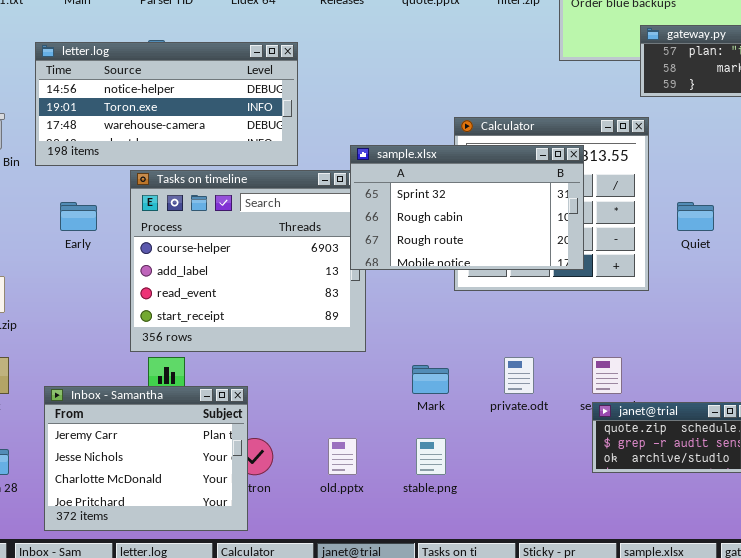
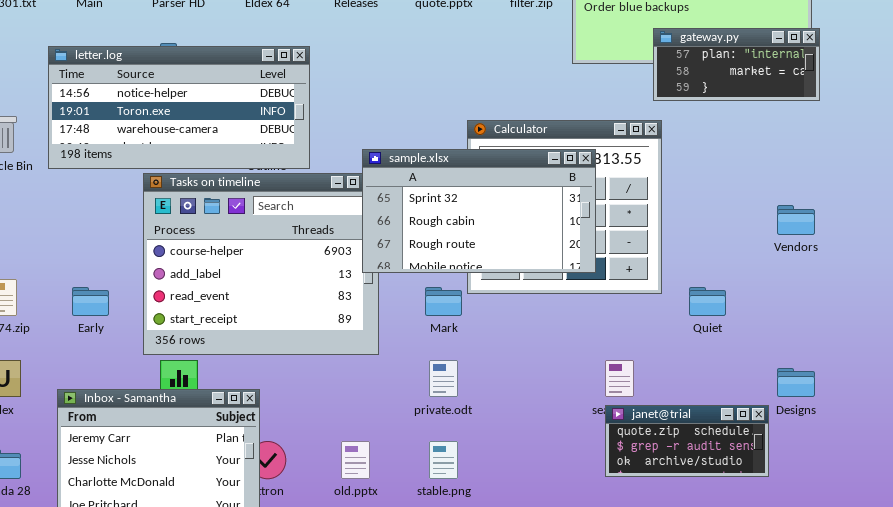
Early: [60,202,97,231] -> [72,287,109,316], moved
Quiet: [677,202,714,231] -> [689,287,726,316], moved
private.odt: [504,357,534,394] -> [429,360,458,397], moved
Mark: [412,365,449,394] -> [425,287,462,316], moved

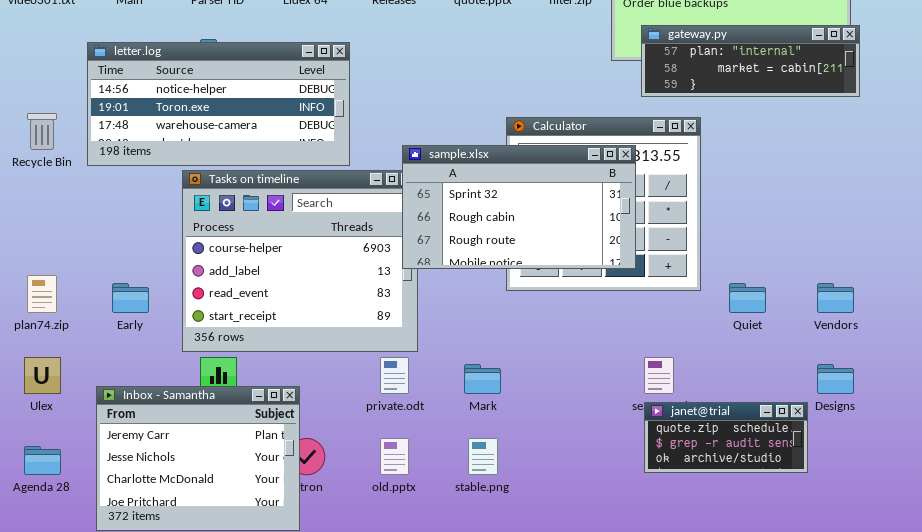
gateway.py: [653,28,820,101] -> [641,25,860,97], resized
Vendors: [777,205,815,235] -> [817,283,854,313], moved
Mark: [425,287,462,316] -> [464,364,501,394], moved
private.odt: [429,360,458,397] -> [380,357,409,394], moved

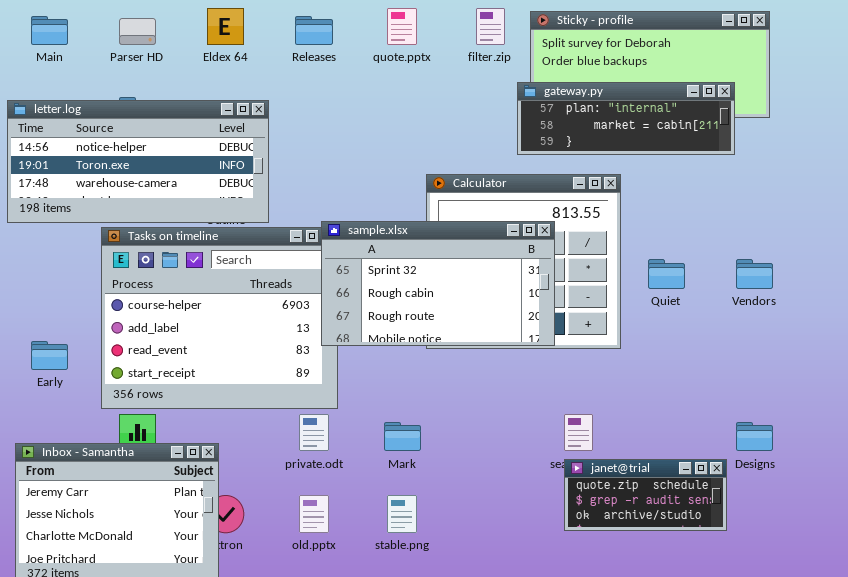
gateway.py: [641,25,860,97] -> [517,82,735,155], moved
sample.xlsx: [402,145,636,269] -> [321,221,555,346], moved
Quiet: [729,283,766,313] -> [648,259,685,289], moved
Vendors: [817,283,854,313] -> [736,259,773,289], moved

